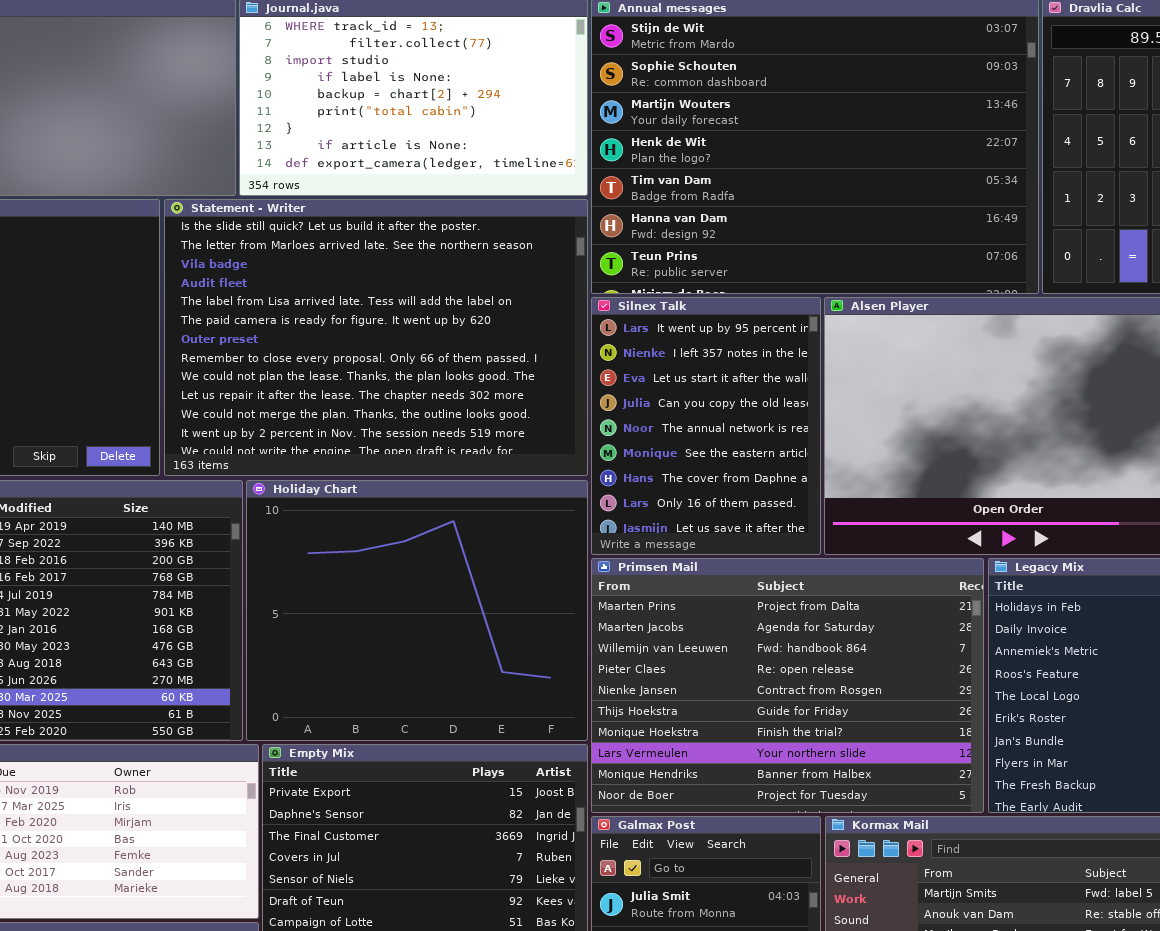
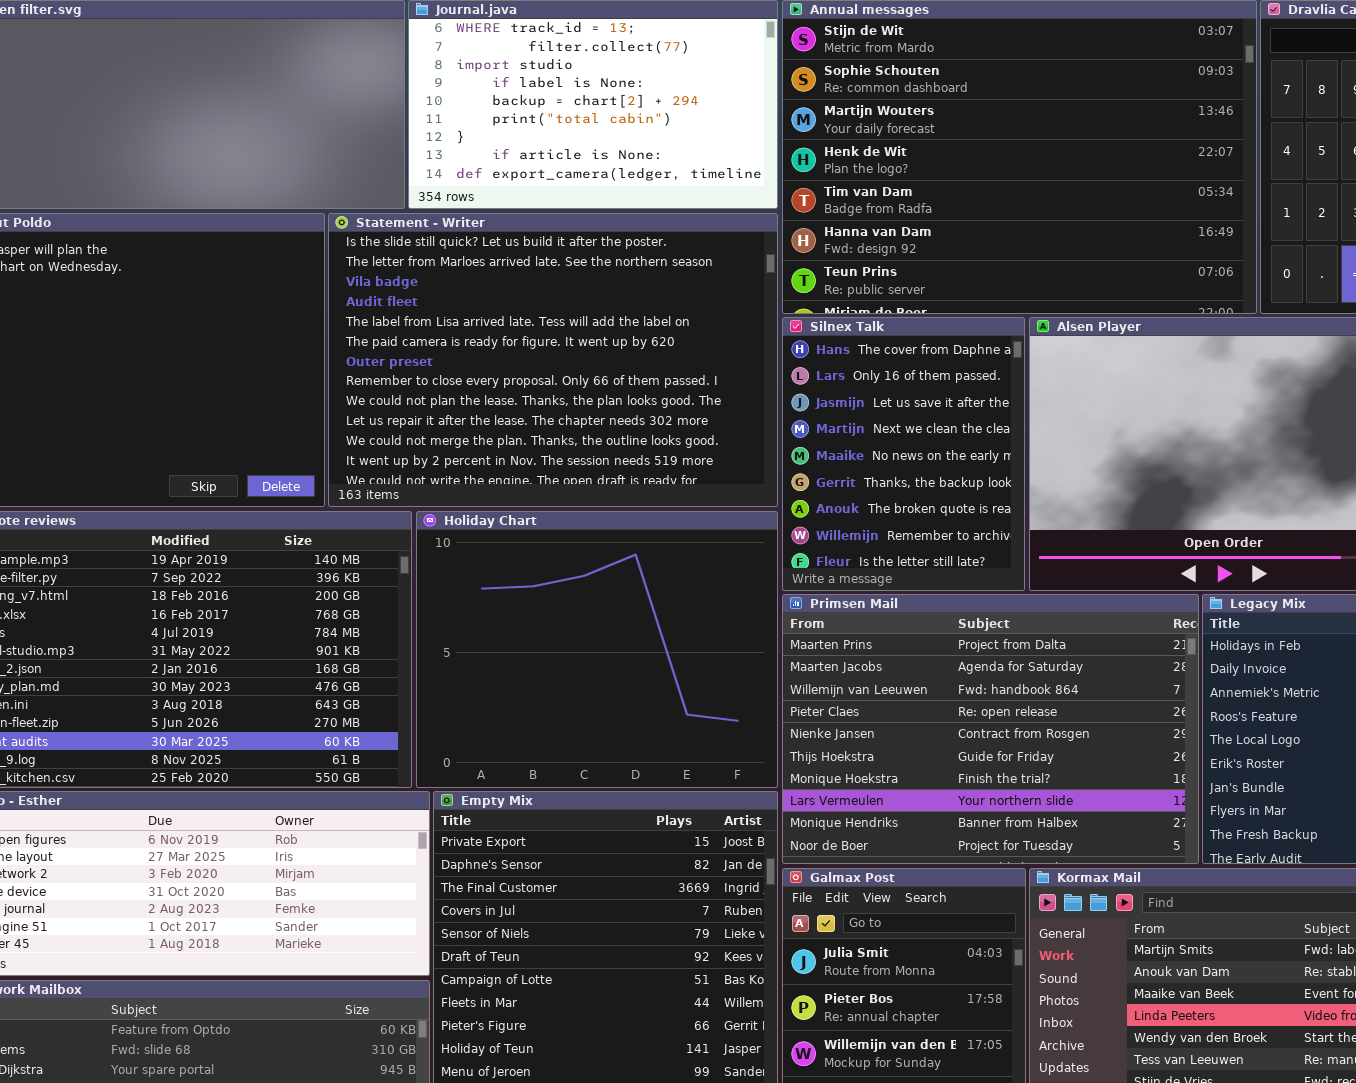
Silnex Talk: [591,297,821,555] -> [782,317,1025,591], scrolled down 6 rows

